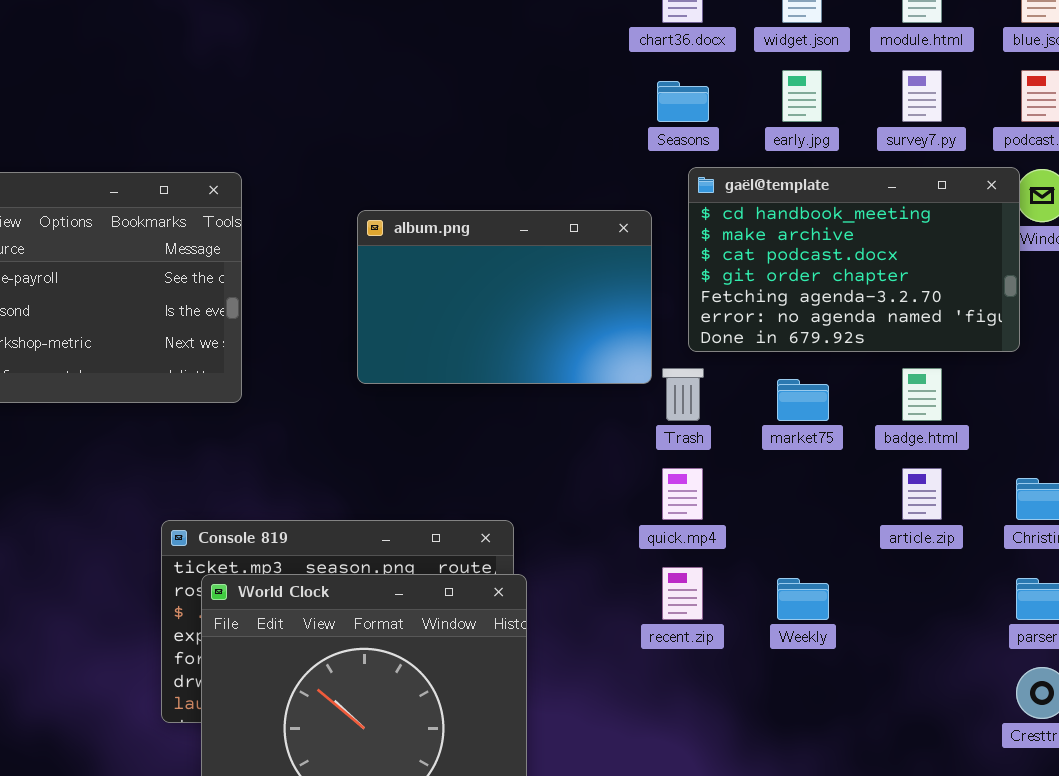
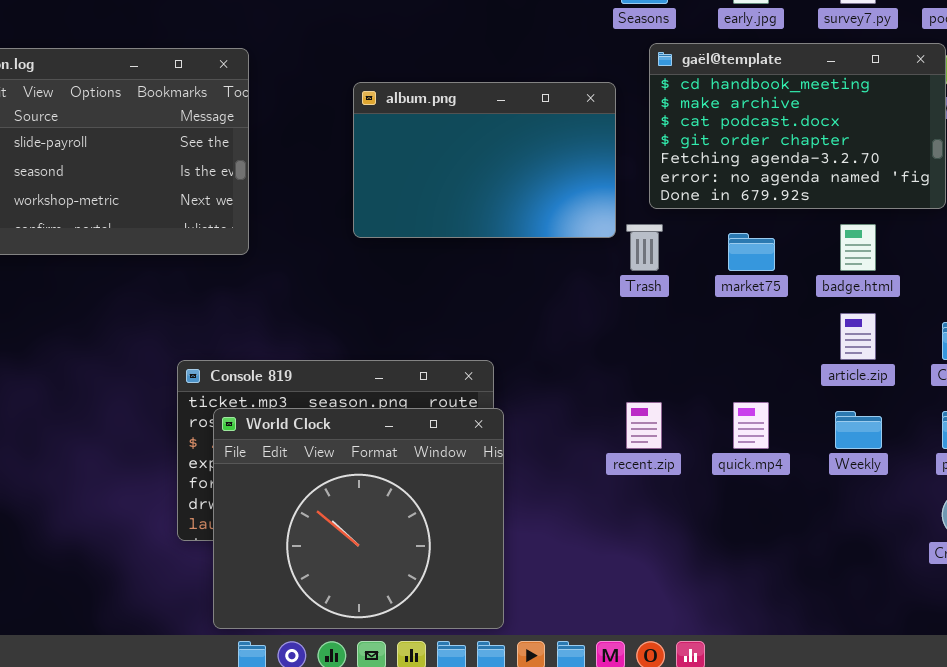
quick.mp4: [662,468,703,520] -> [733,402,769,449], moved
Weekly: [777,578,829,620] -> [835,411,882,449], moved

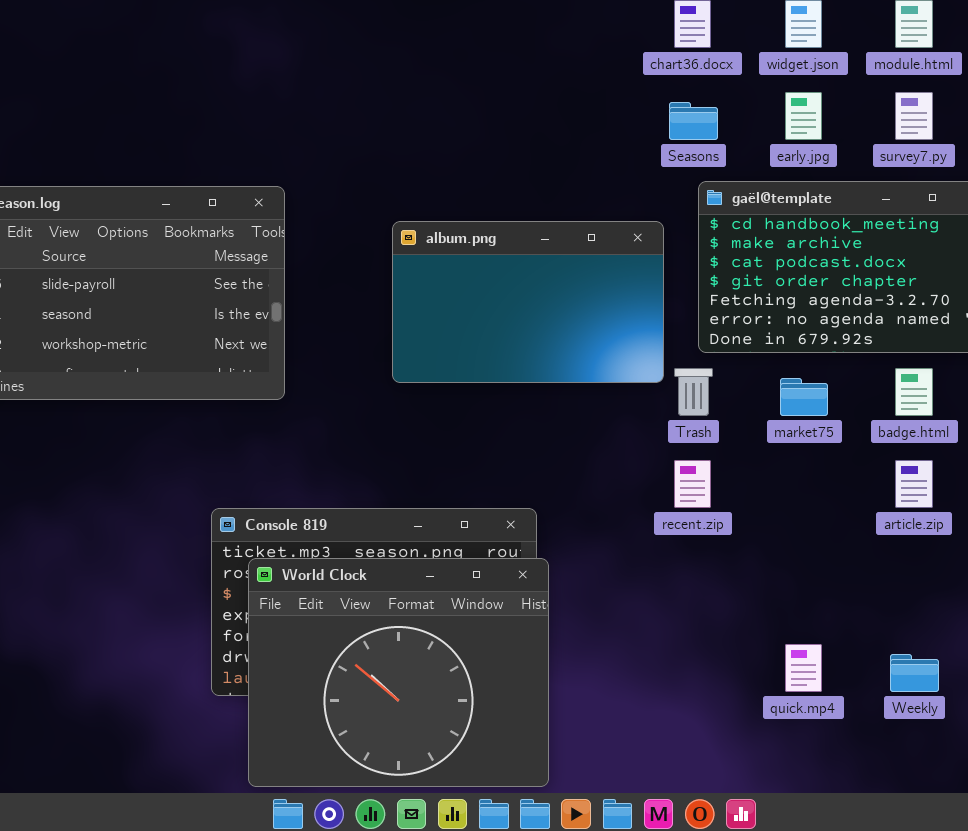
recent.zip: [626,402,662,449] -> [674,460,711,508], moved
quick.mp4: [733,402,769,449] -> [785,644,822,692], moved
Weekly: [835,411,882,449] -> [890,654,939,692], moved

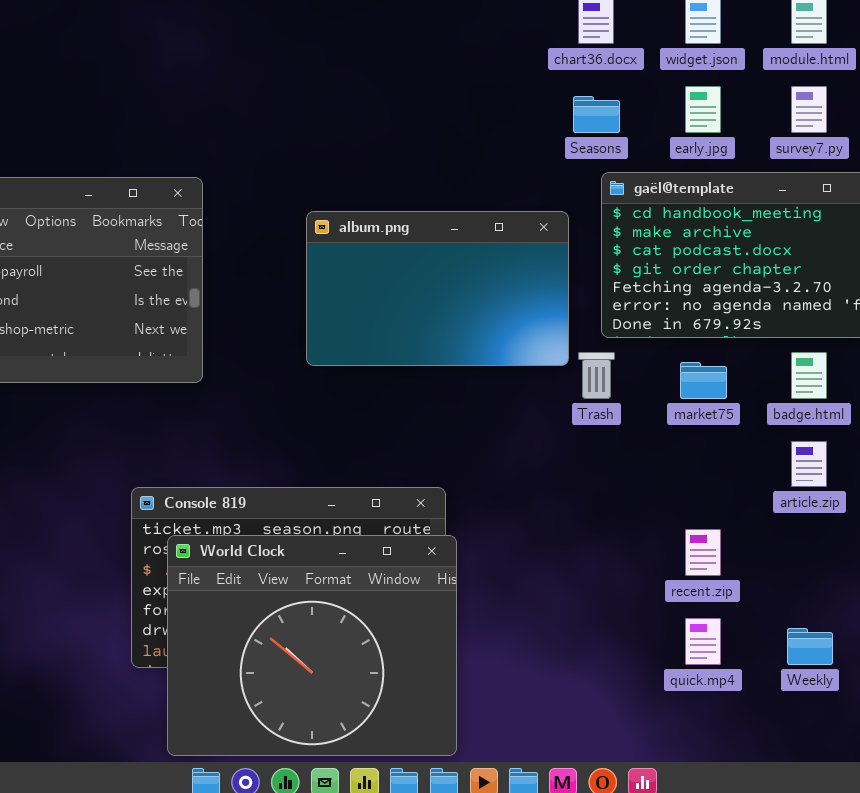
recent.zip: [674,460,711,508] -> [685,529,721,576], moved

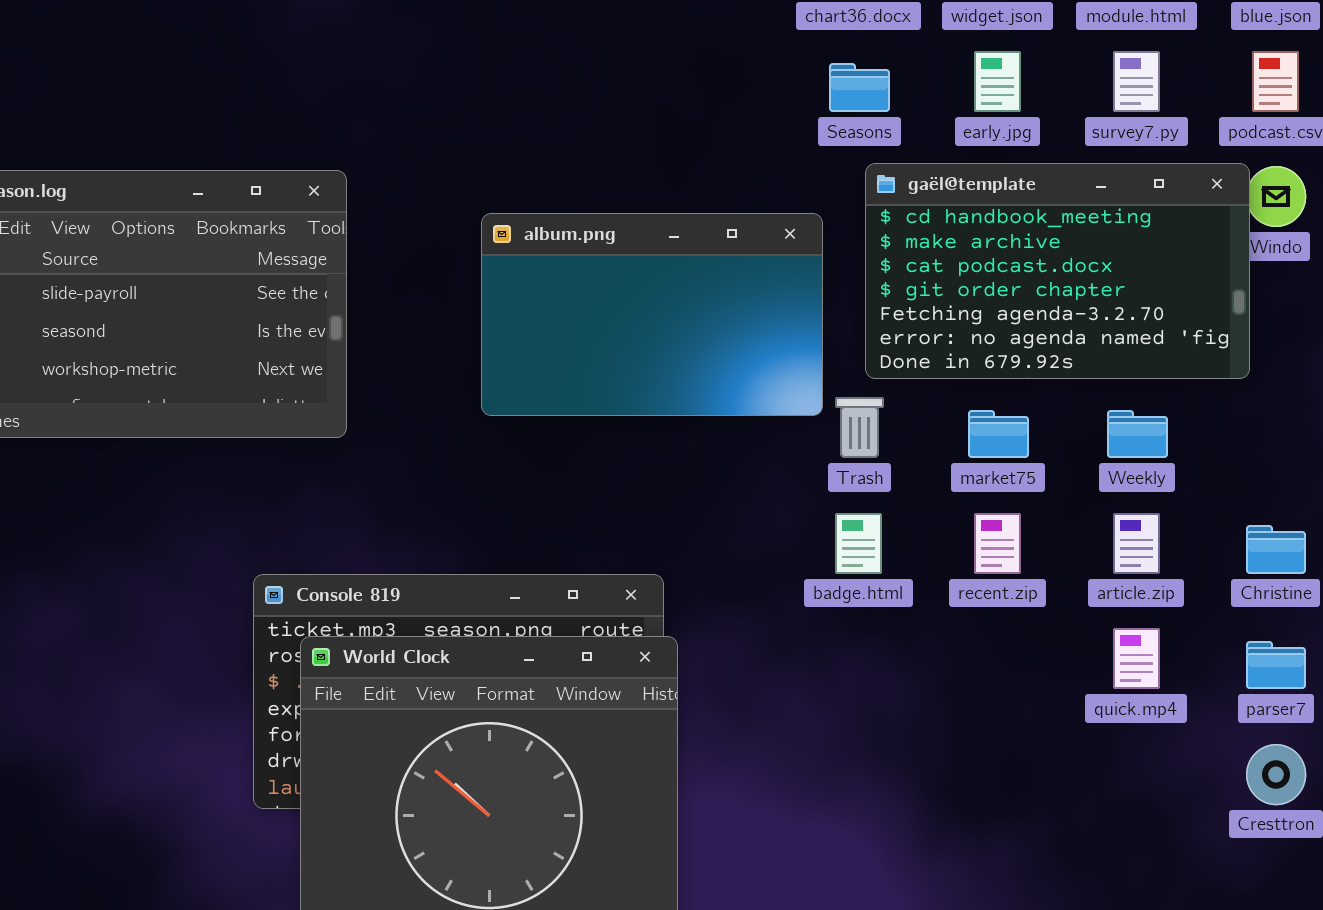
badge.html: [791,352,827,399] -> [835,513,882,574], moved
recent.zip: [685,529,721,576] -> [974,513,1021,574], moved
quick.mp4: [685,618,721,665] -> [1113,628,1160,689], moved
Weekly: [787,628,833,665] -> [1107,410,1168,458], moved

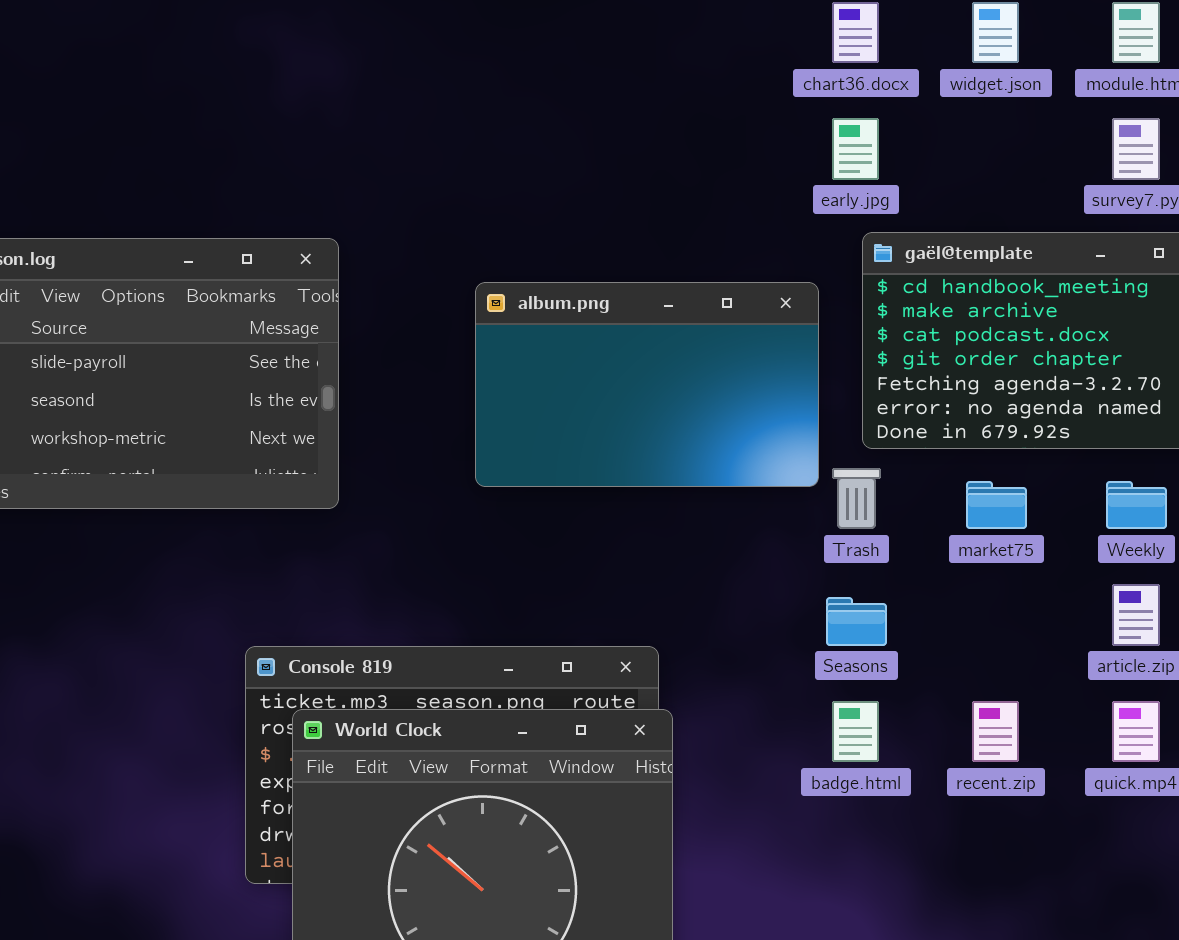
early.jpg: [974,51,1021,112] -> [832,118,879,180], moved
Seasons: [829,63,890,112] -> [826,597,887,646], moved
badge.html: [835,513,882,574] -> [832,701,879,762], moved
recent.zip: [974,513,1021,574] -> [972,701,1019,762], moved

